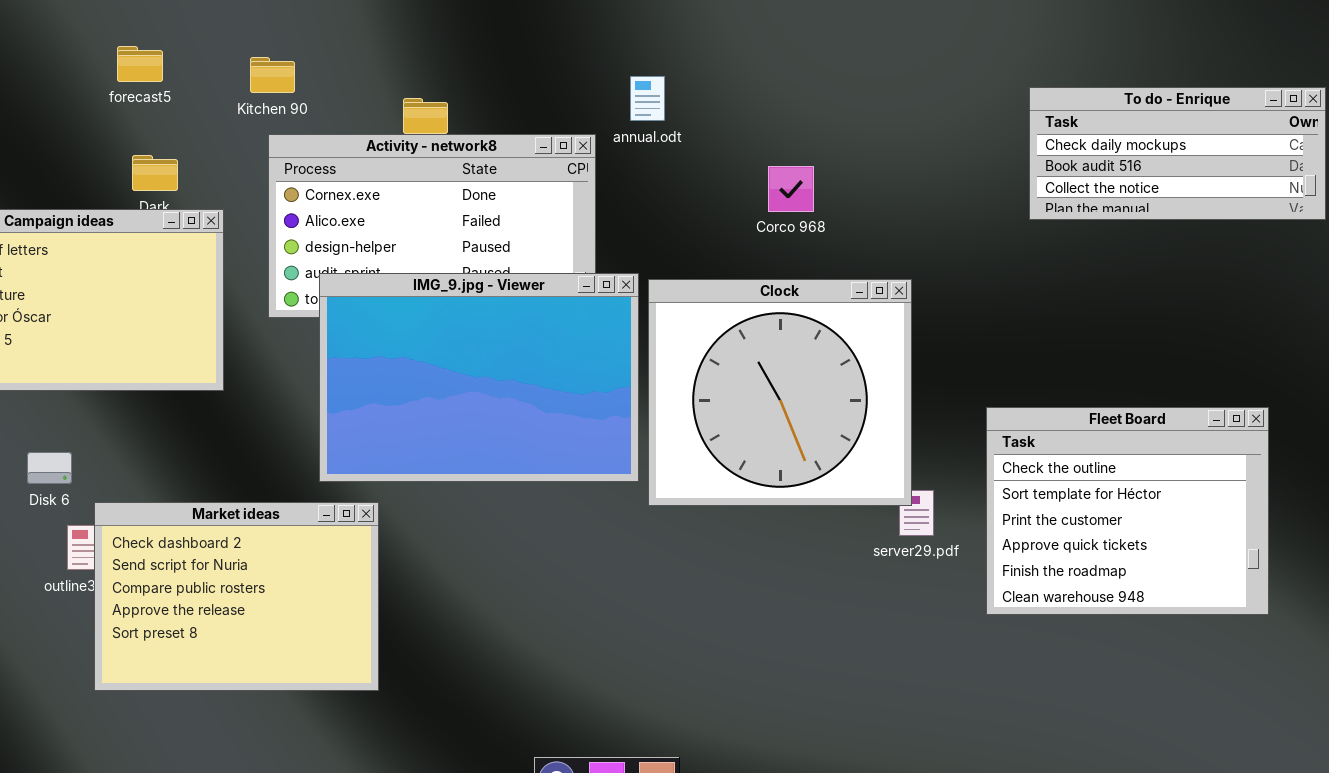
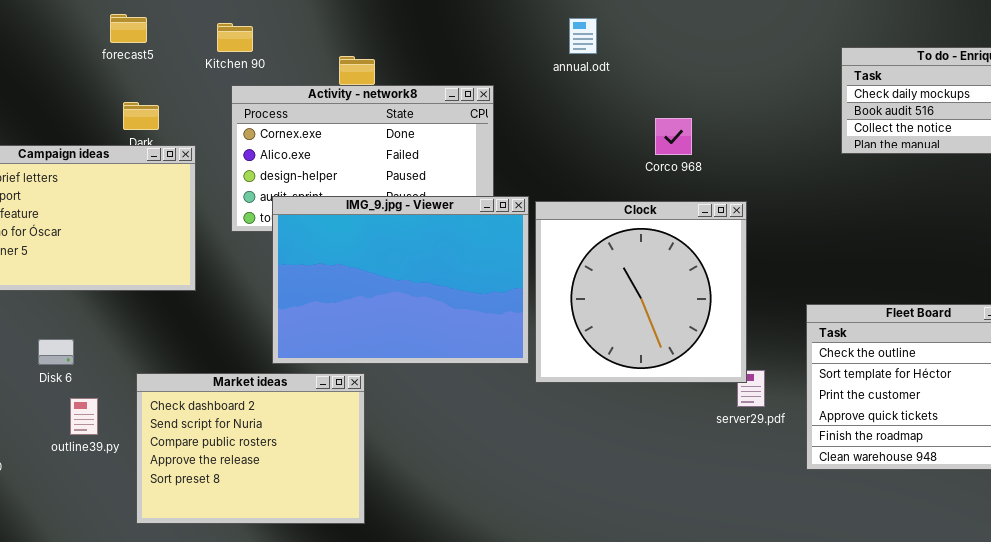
annual.odt: [630,76,665,121] -> [569,18,597,54], moved
Corco 968: [768,166,814,212] -> [655,118,692,155], moved
Market ideas: [94,502,379,691] -> [136,373,365,524], moved

